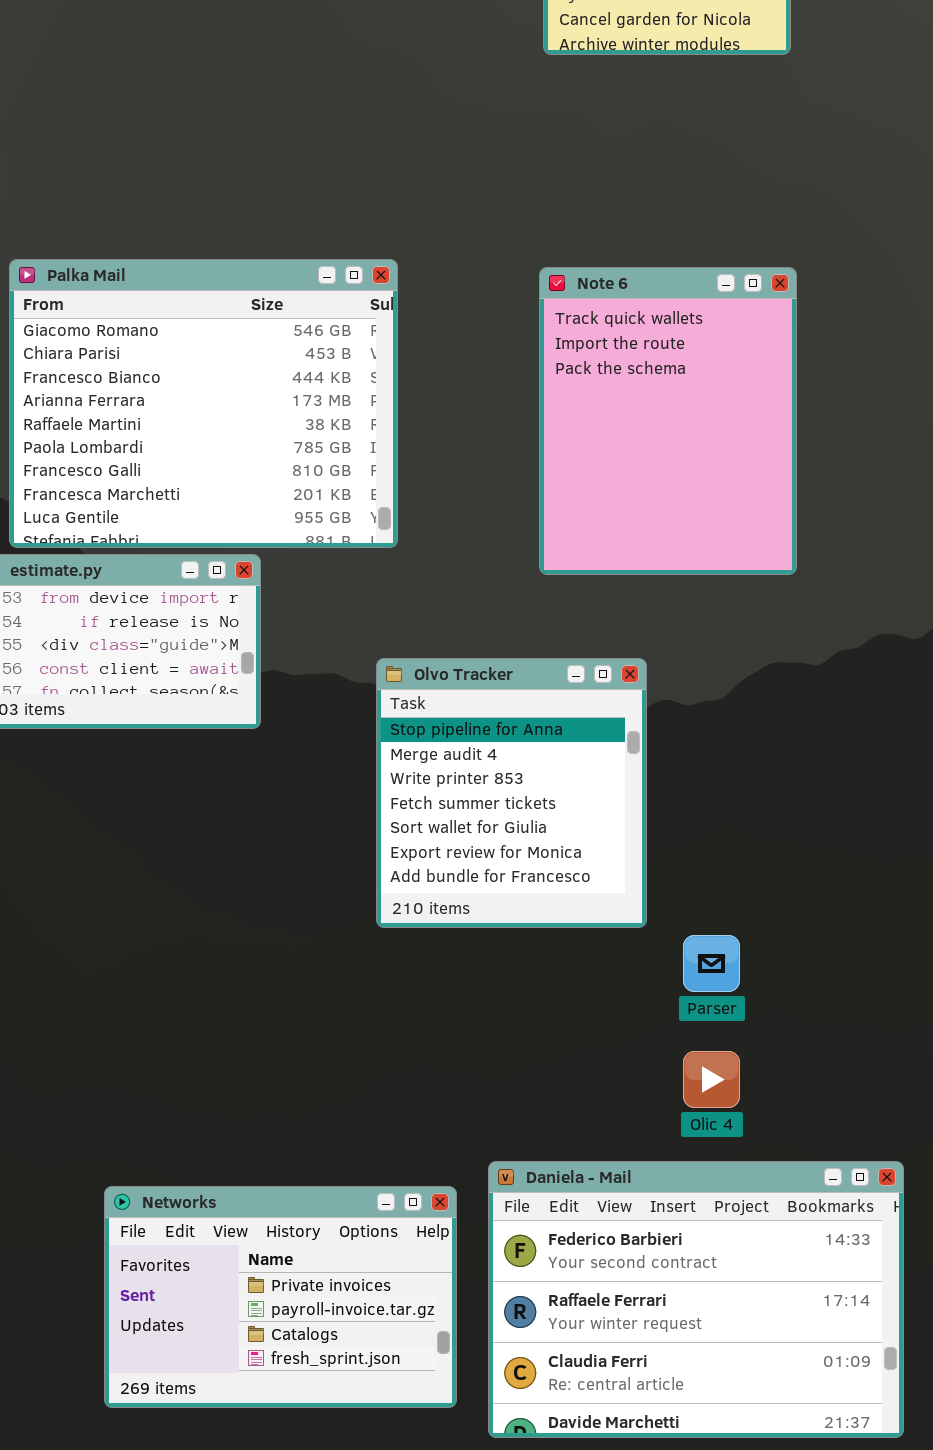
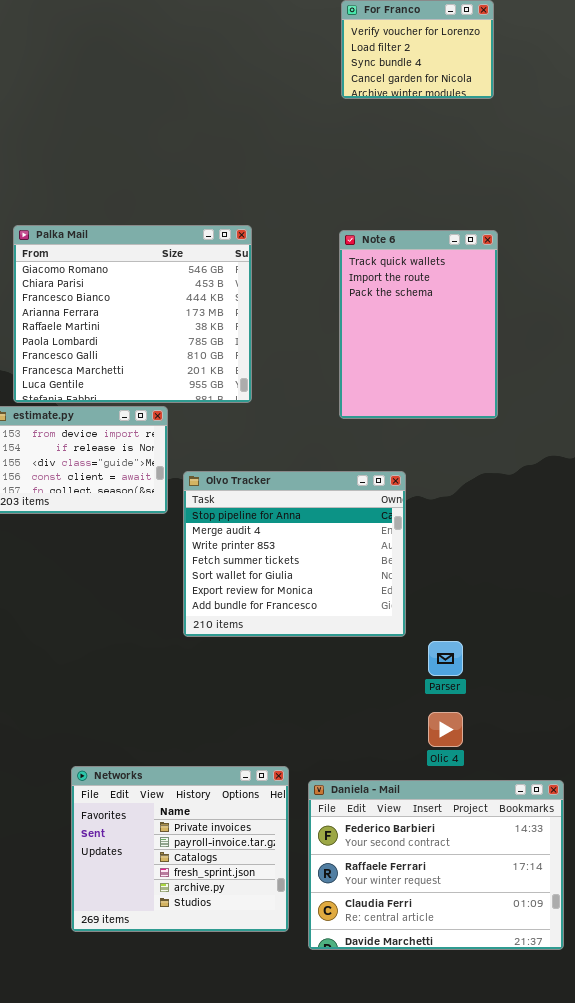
Olvo Tracker: [376,658,647,928] -> [183,471,406,637], resized
Networks: [104,1186,457,1408] -> [71,766,289,932], resized

